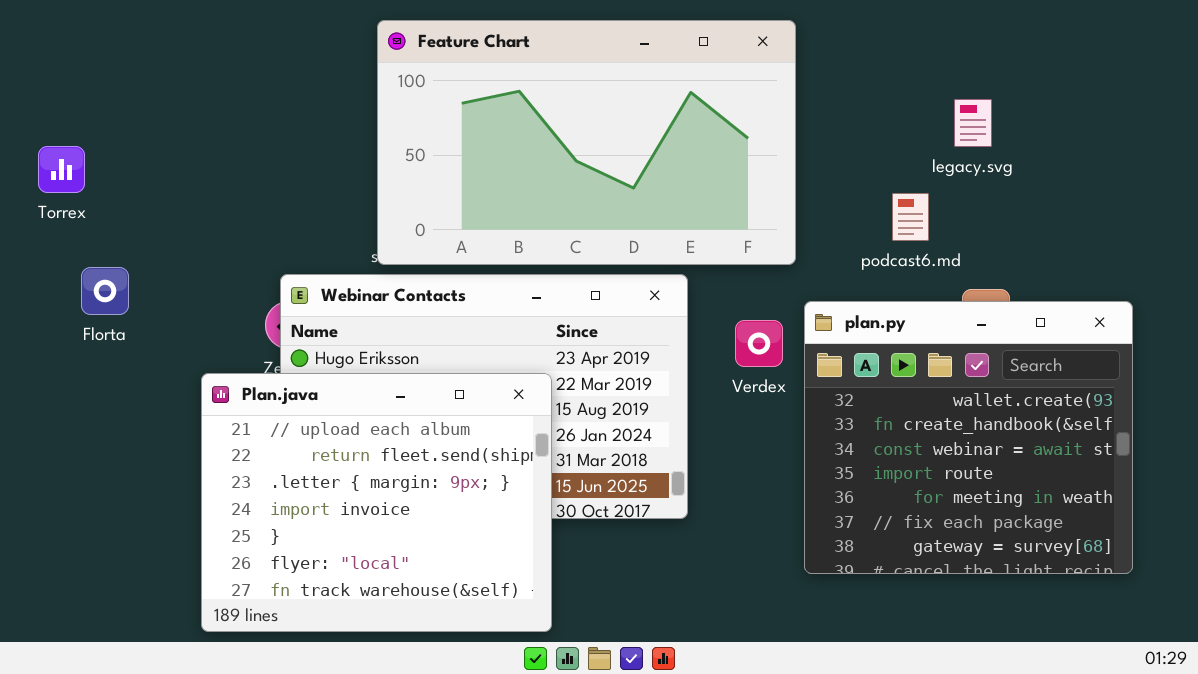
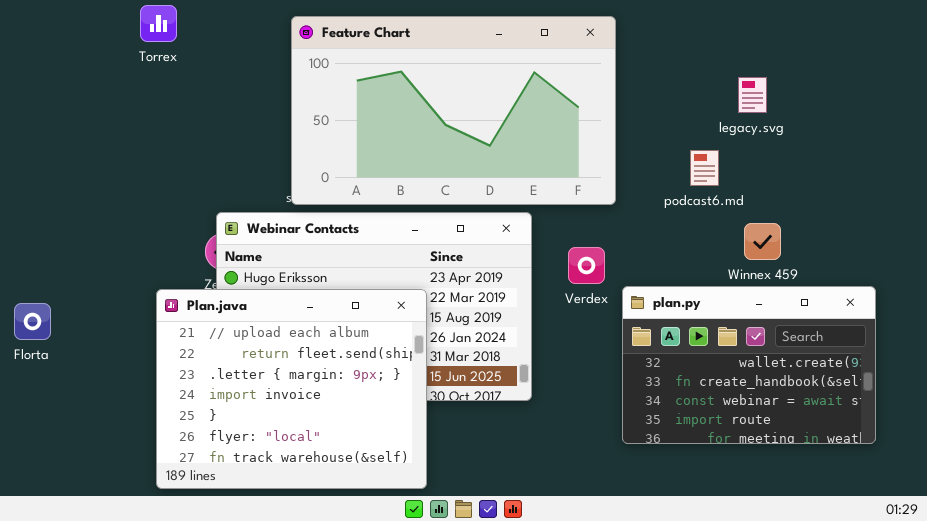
Torrex: [38,146,85,193] -> [140,5,177,42], moved
Florta: [81,267,129,315] -> [14,303,51,340], moved
plan.py: [804,301,1133,574] -> [622,286,876,444], resized

